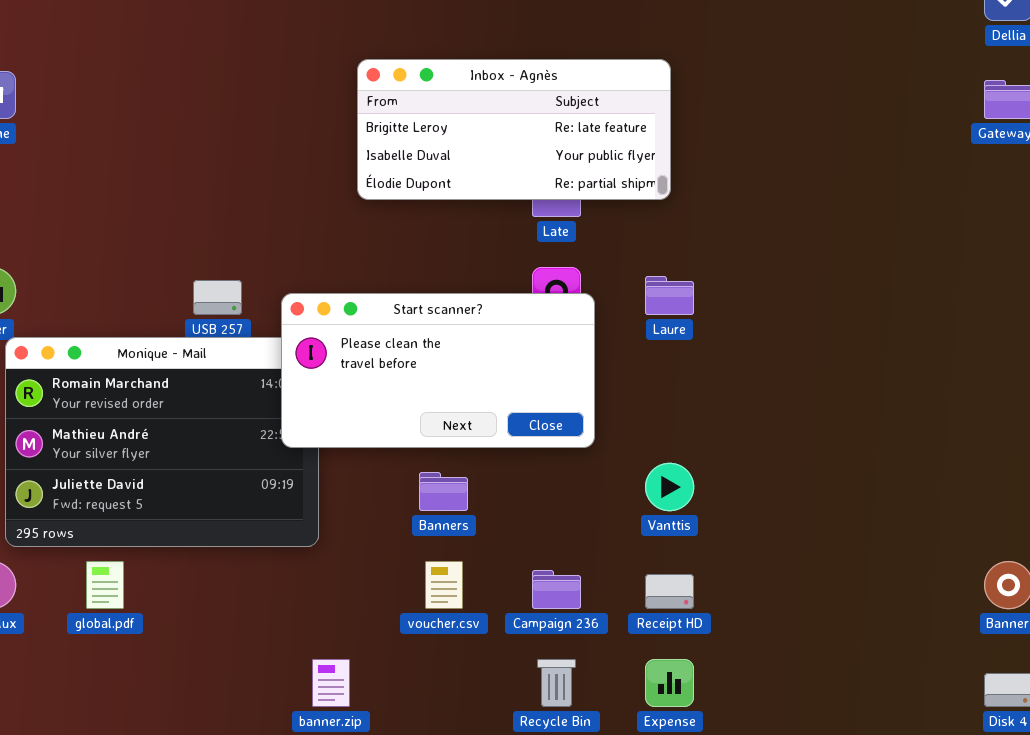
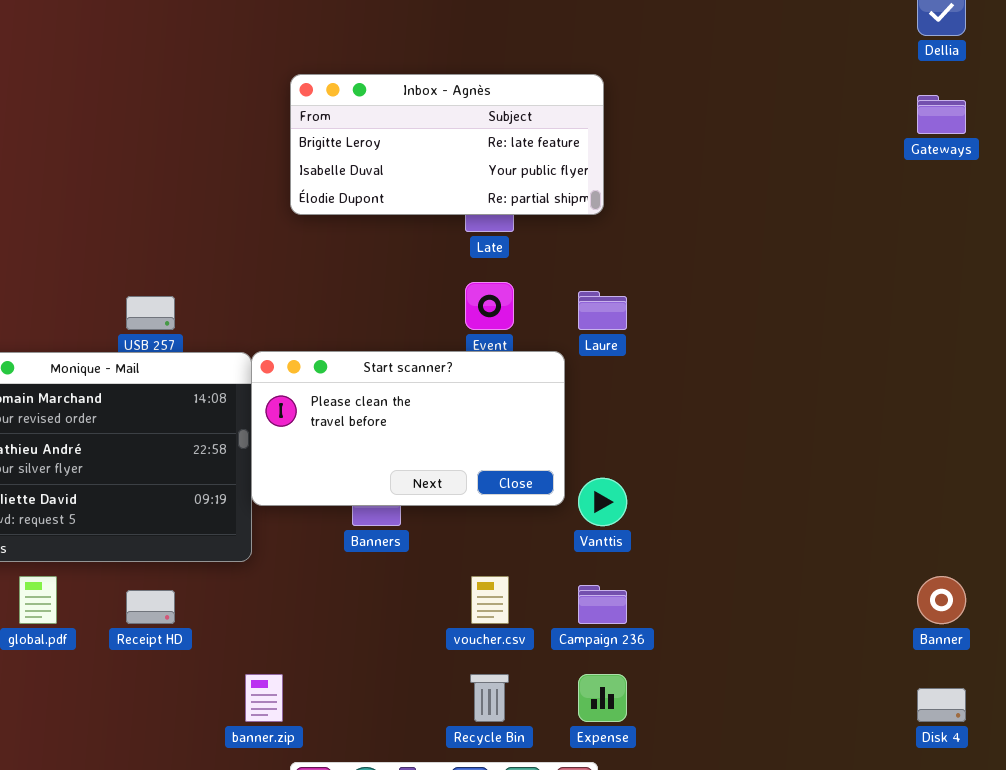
Start scanner?: [281,293,595,448] -> [251,351,565,506], moved
voucher.csv: [425,561,463,609] -> [471,576,509,624], moved
Campaign 236: [532,570,581,609] -> [578,585,627,624], moved
Receipt HD: [645,574,694,609] -> [126,590,175,624], moved

